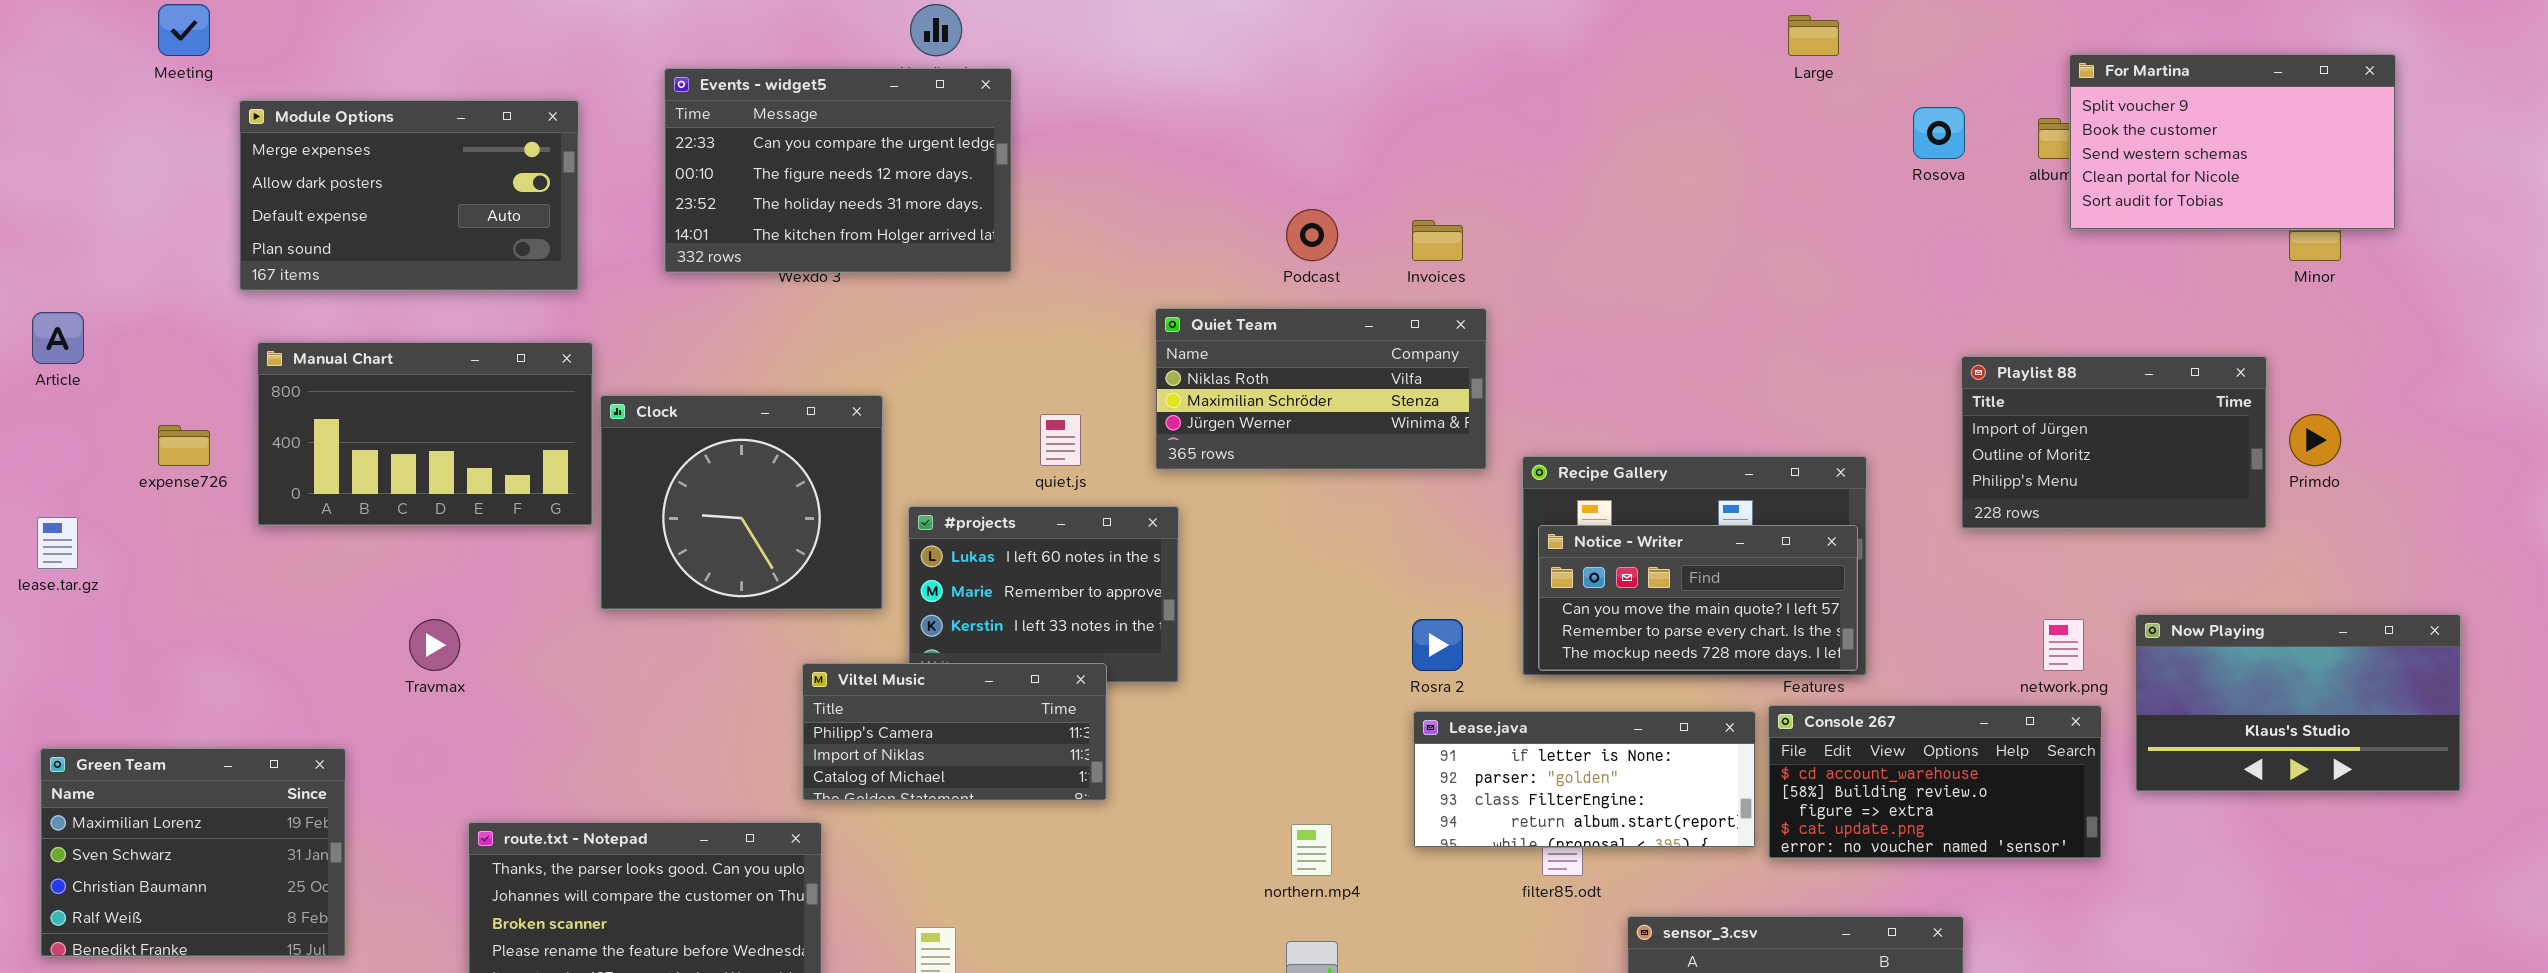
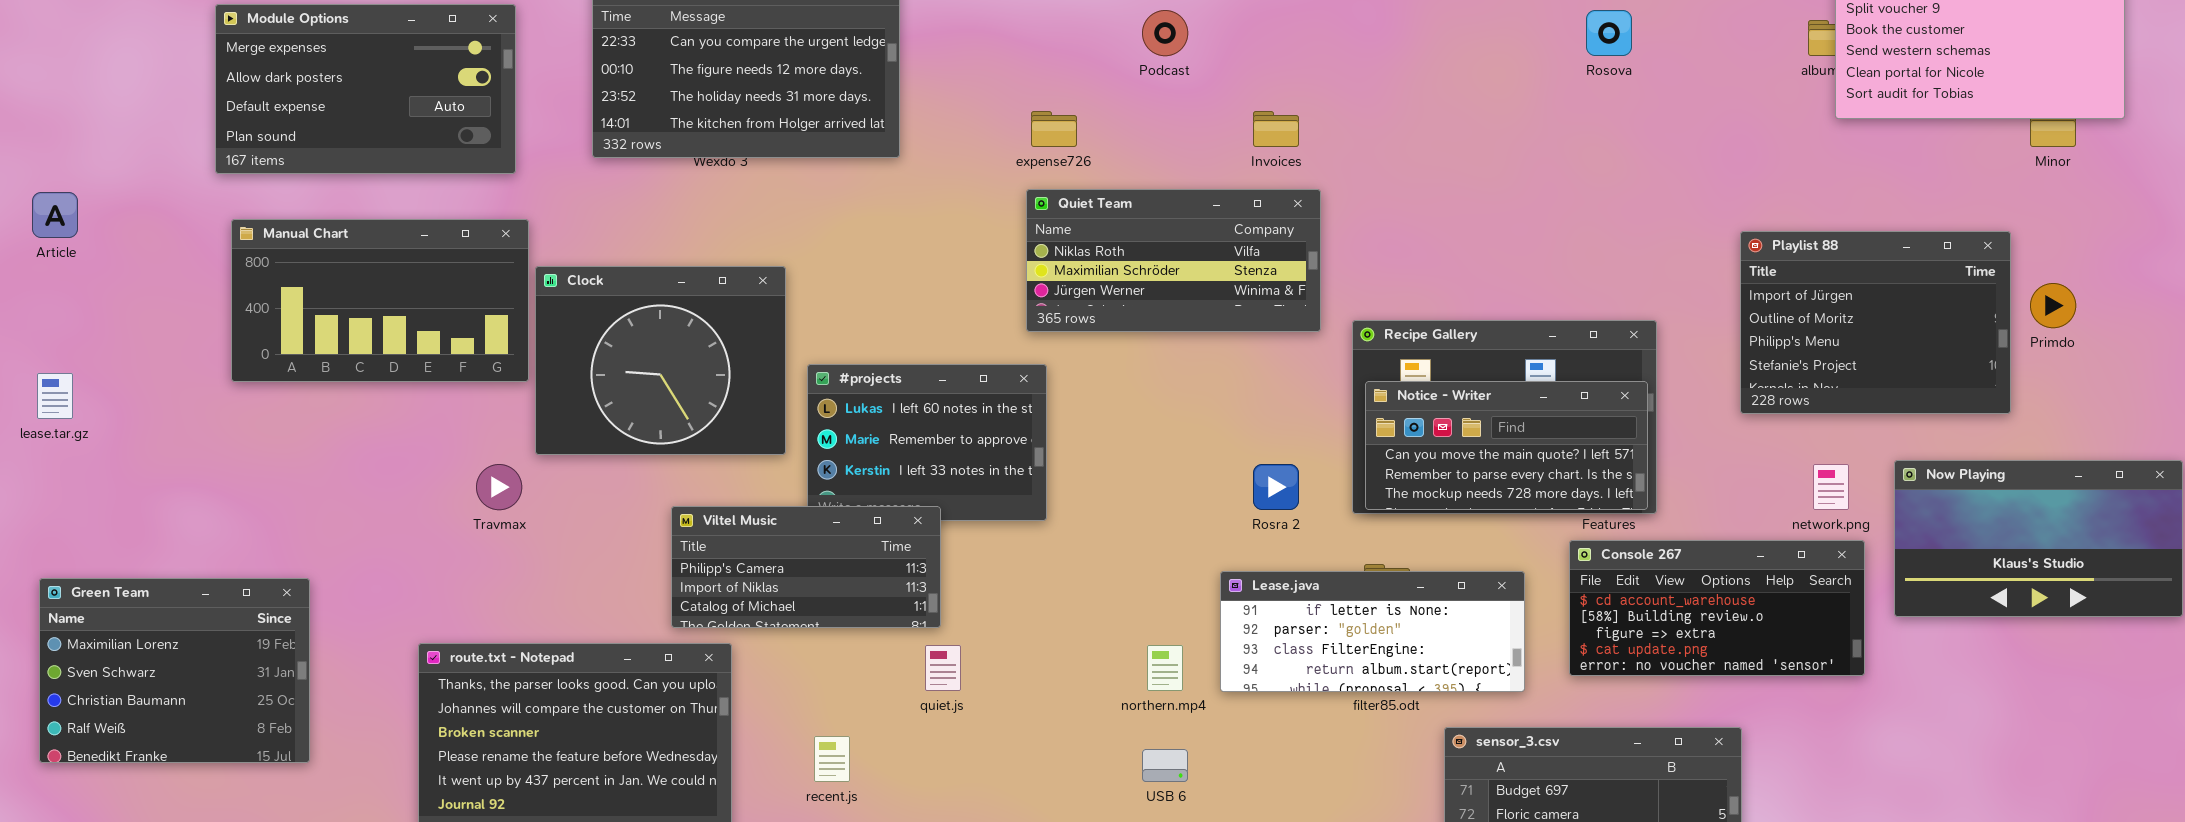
Rosova: [1913,107,1965,159] -> [1586,10,1632,56], moved
Podcast: [1286,209,1338,261] -> [1142,10,1188,56], moved
Playlist 88: [1961,356,2267,529] -> [1740,231,2011,414], resized
quiet.js: [1040,414,1081,466] -> [925,645,961,691], moved
expense726: [158,425,210,466] -> [1031,111,1077,147], moved
Travmax: [409,619,460,671] -> [476,464,522,510], moved
Viltel Music: [802,663,1107,801] -> [671,506,941,628], moved
Lease.java: [1413,711,1756,848] -> [1220,571,1525,692], moved

